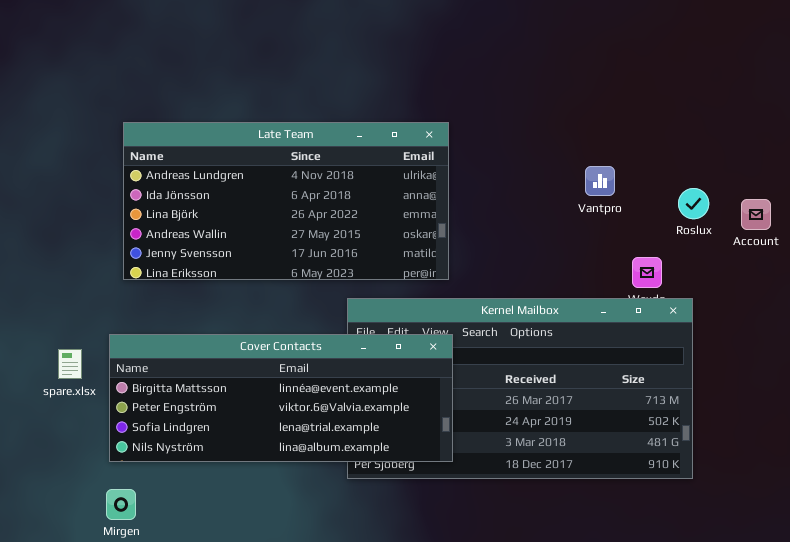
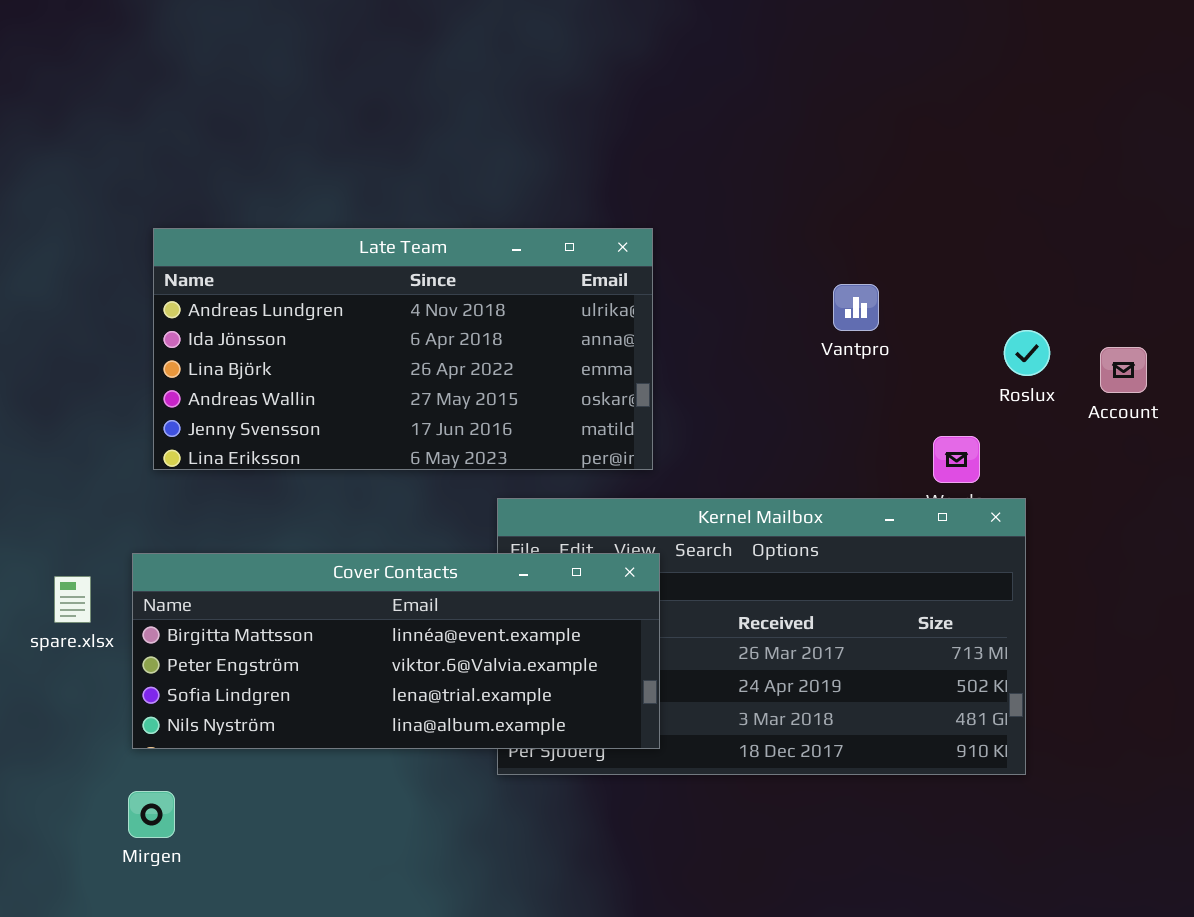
Vantpro: [585,166,615,196] -> [833,284,879,331], moved

